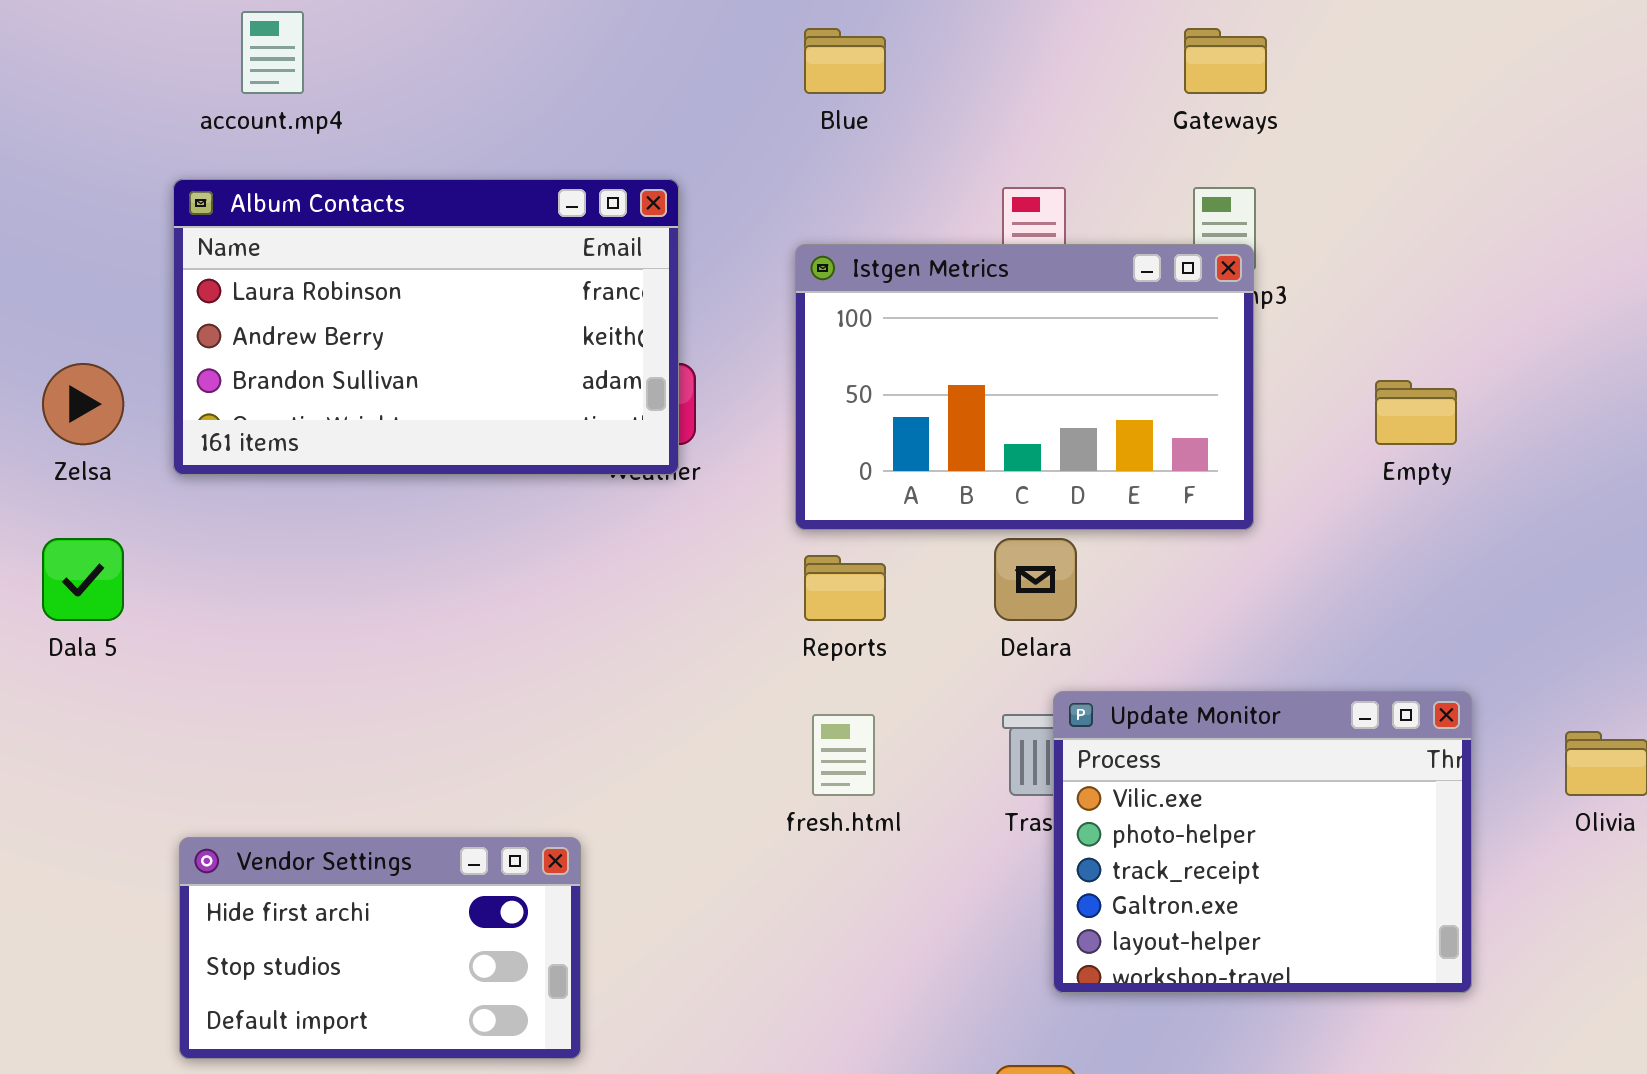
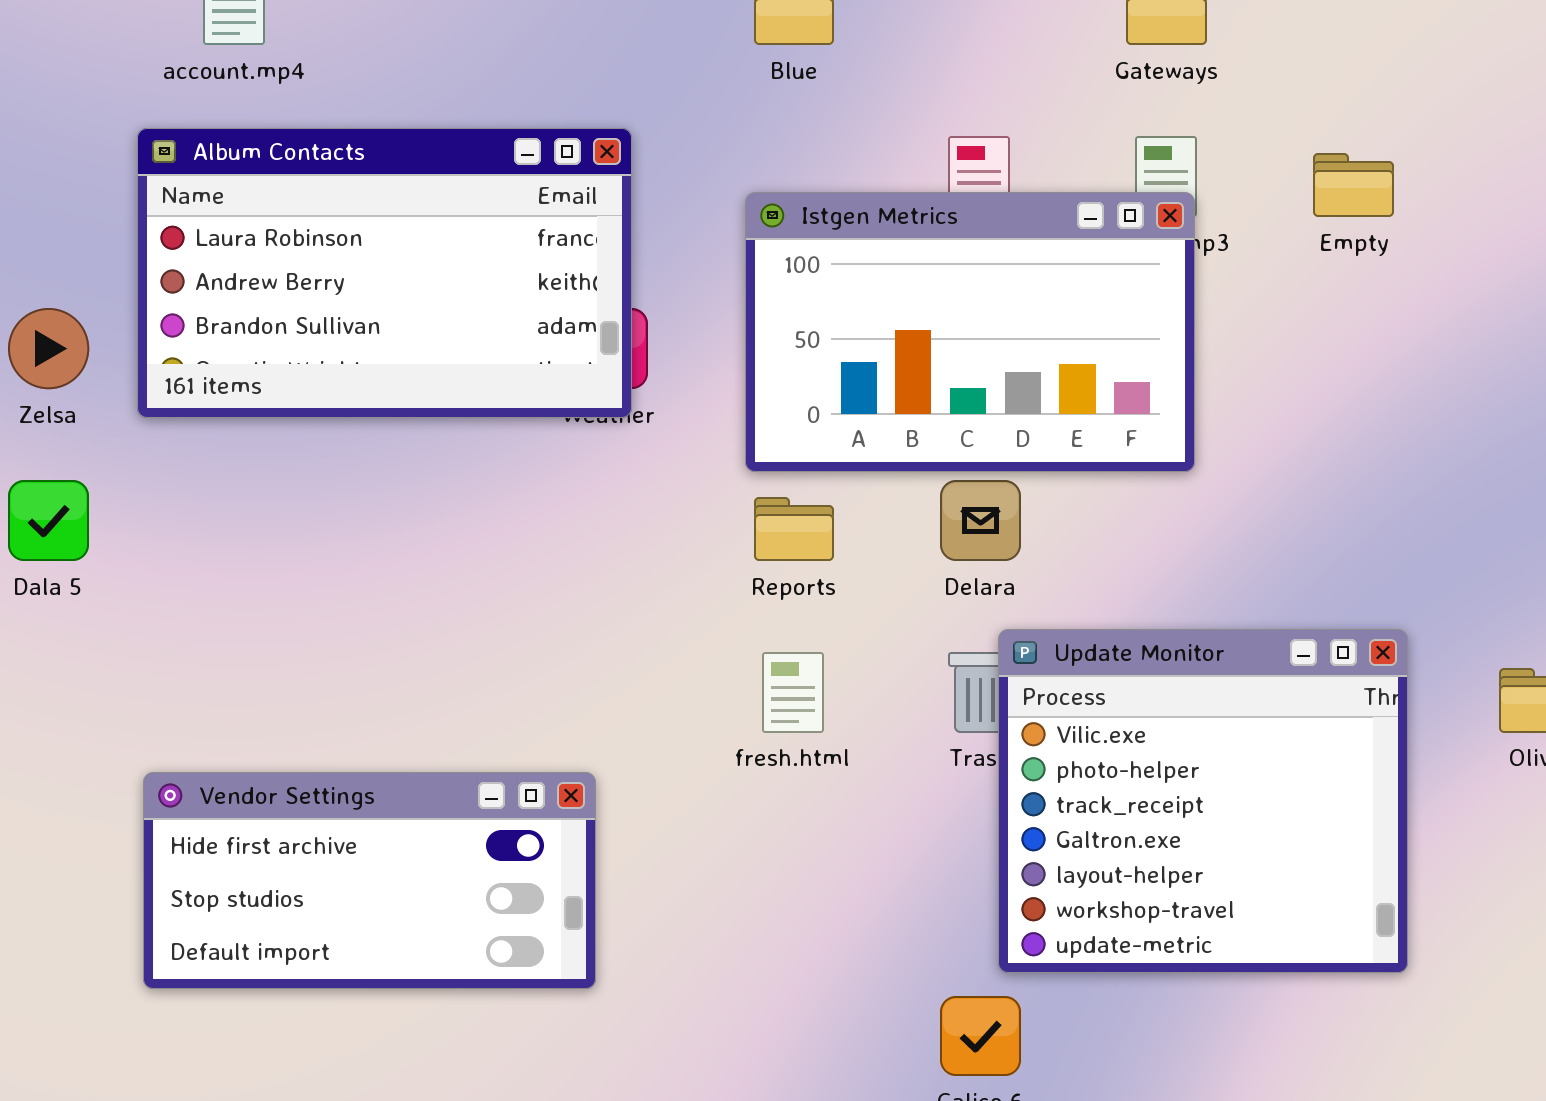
Empty: [1375,380,1457,445] -> [1313,153,1394,217], moved
Update Monitor: [1053,691,1472,993] -> [998,629,1408,973], resized
Vendor Settings: [179,837,581,1059] -> [143,772,596,989], resized

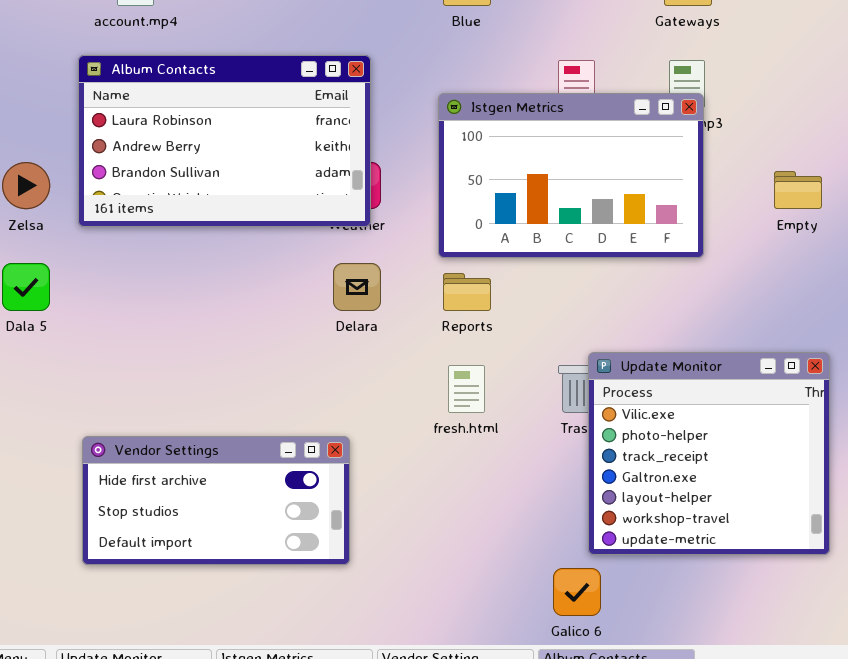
Empty: [1313,153,1394,217] -> [774,171,822,209], moved
Delara: [940,480,1021,561] -> [333,263,381,311], moved

